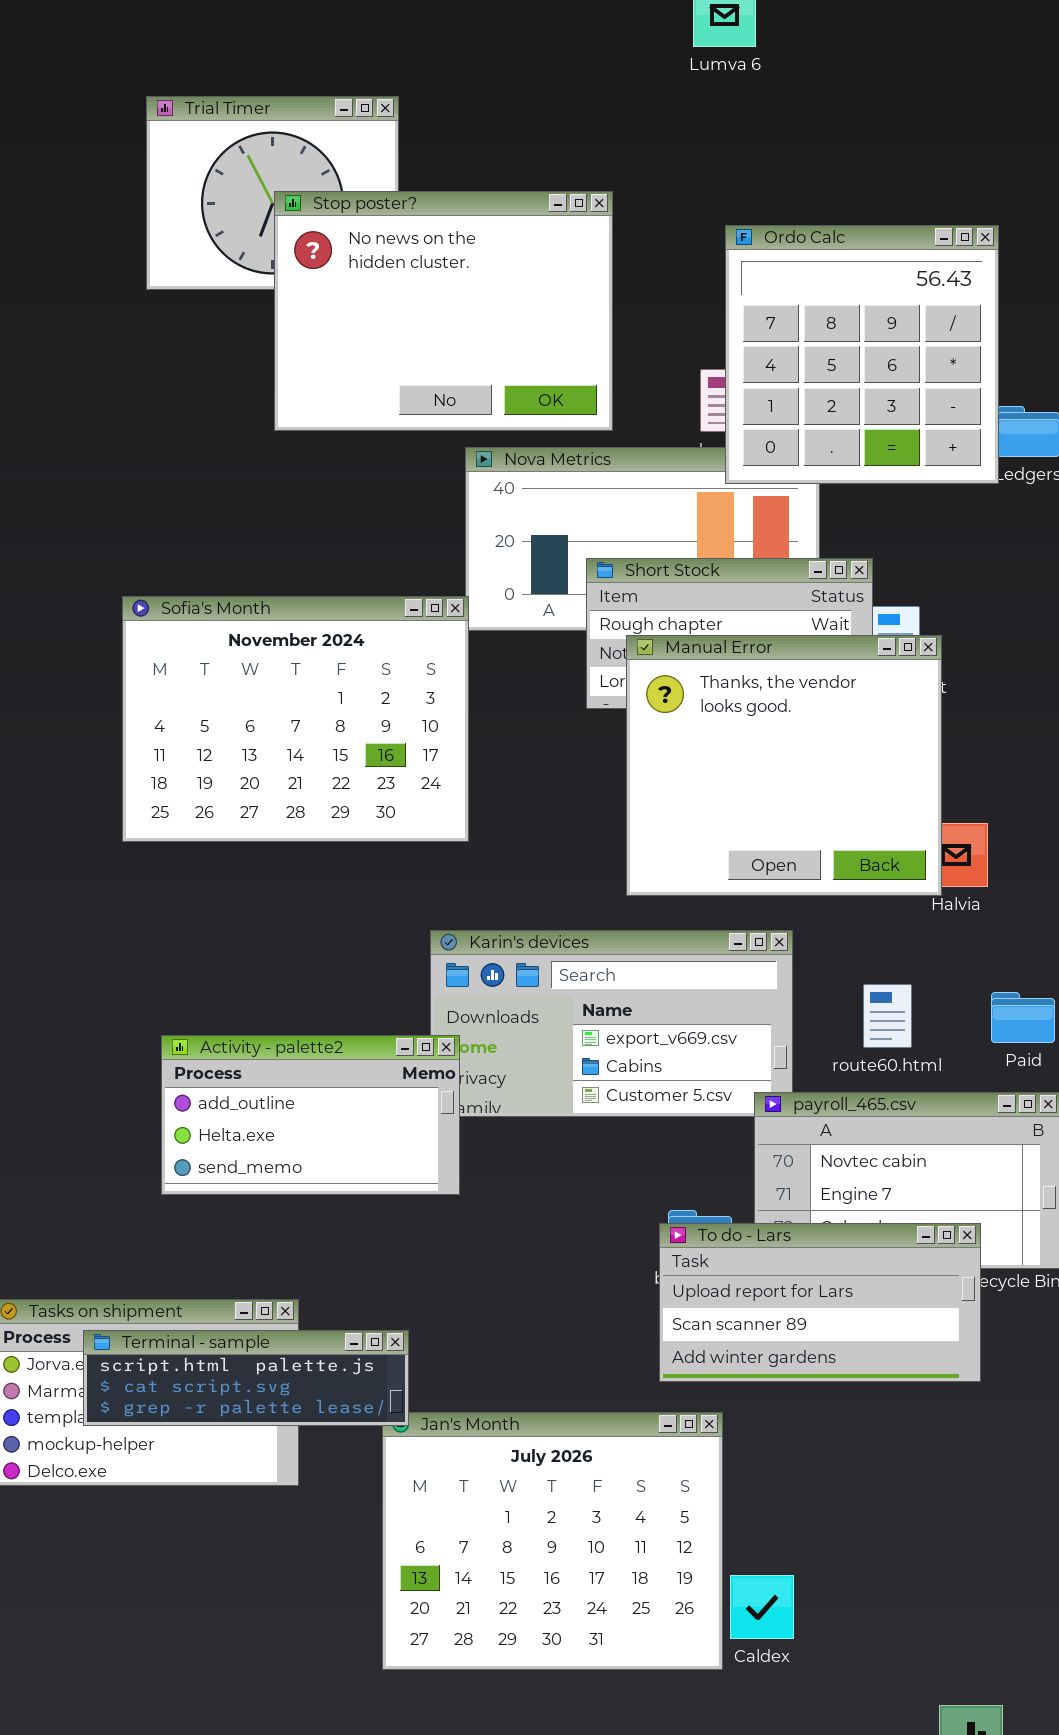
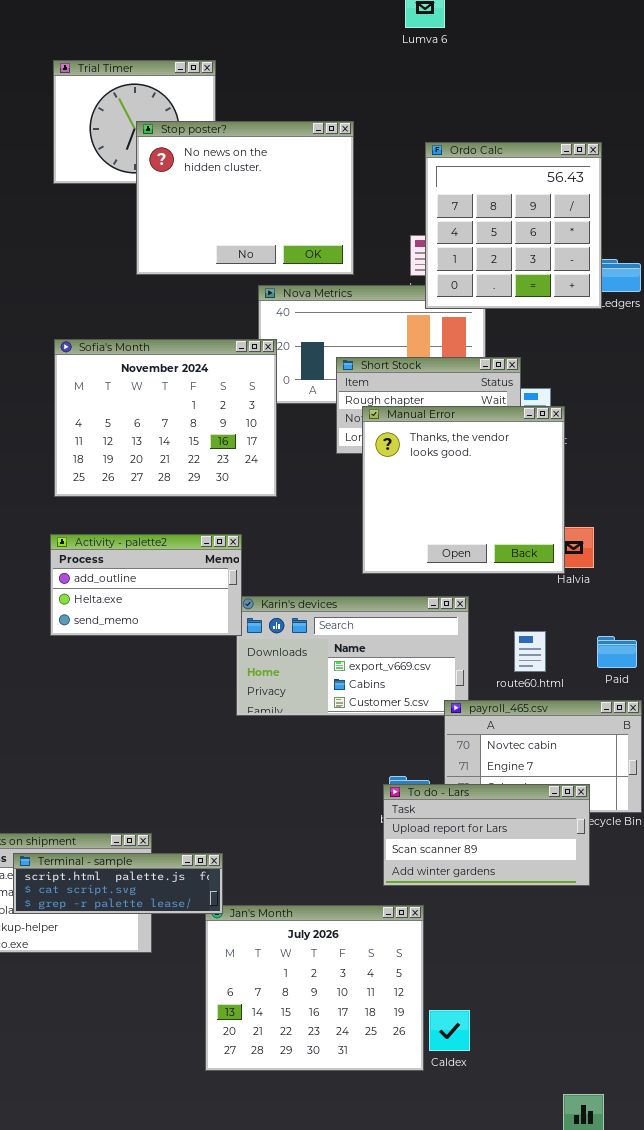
Sofia's Month: [122,596,469,842] -> [54,339,277,497], moved
Activity - palette2: [161,1035,460,1195] -> [50,534,242,636], moved

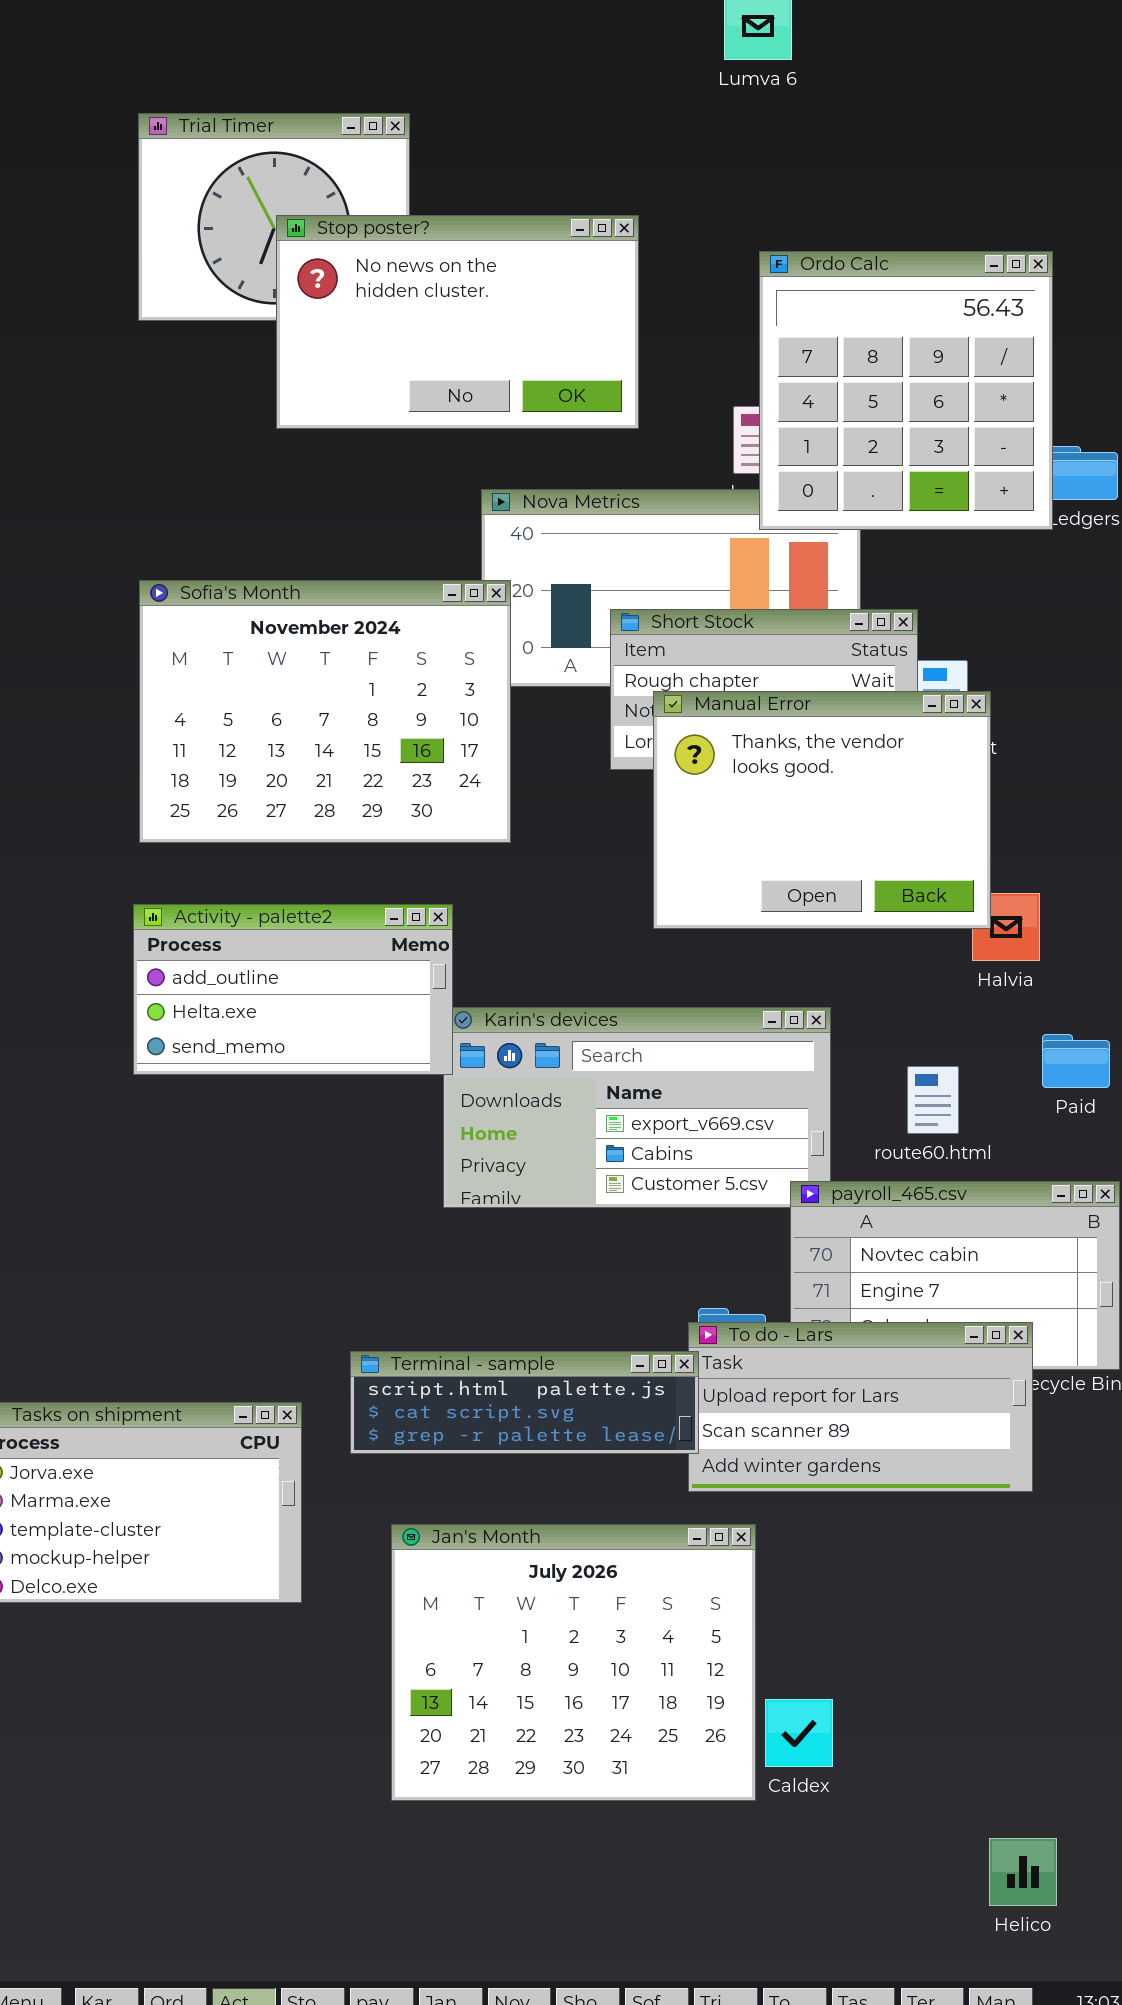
Stop poster?: [136,121,354,275] -> [276,215,639,429], resized
Manual Error: [362,406,565,574] -> [653,691,991,929], resized
Paid: [597,636,637,668] -> [1042,1034,1110,1088], moved
Terminal - sample: [13,853,223,914] -> [350,1351,699,1454], moved

